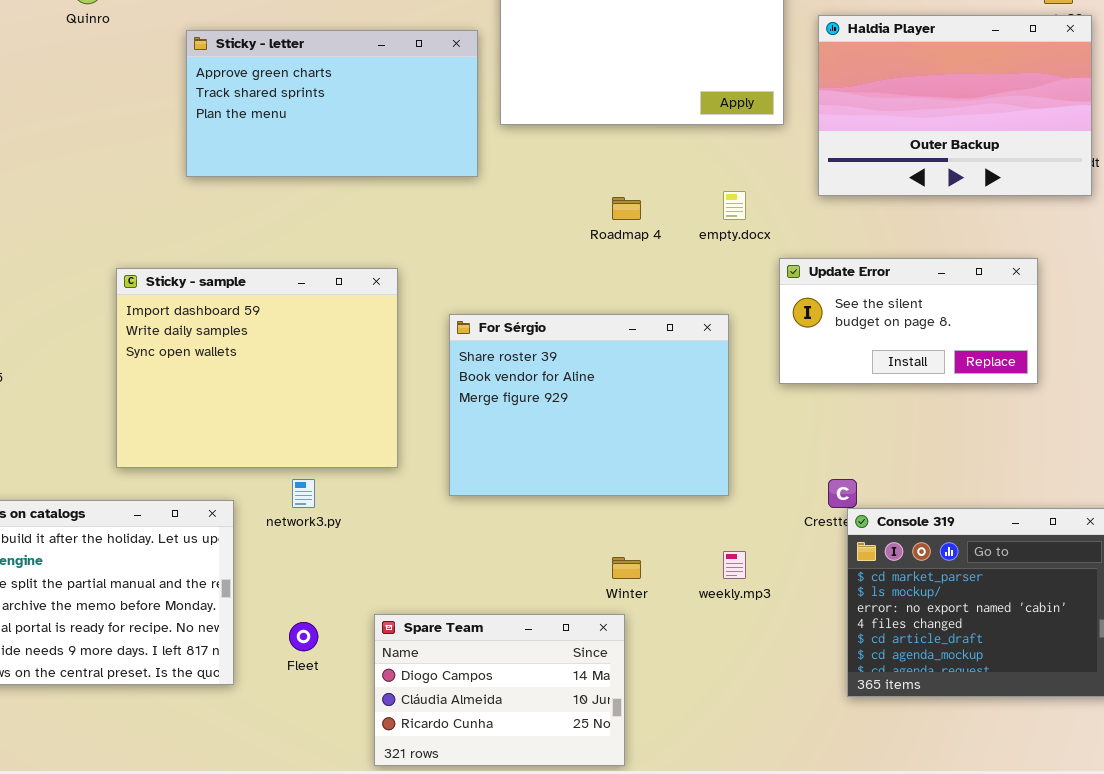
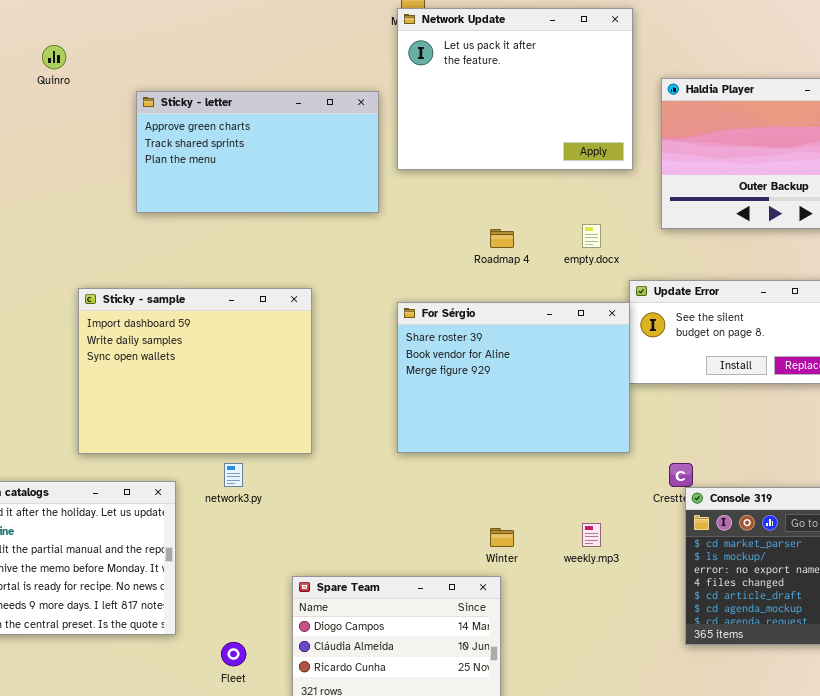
For Sérgio: [449,314,729,496] -> [397,302,630,453], moved
Fleet: [289,622,318,651] -> [221,642,246,666], moved

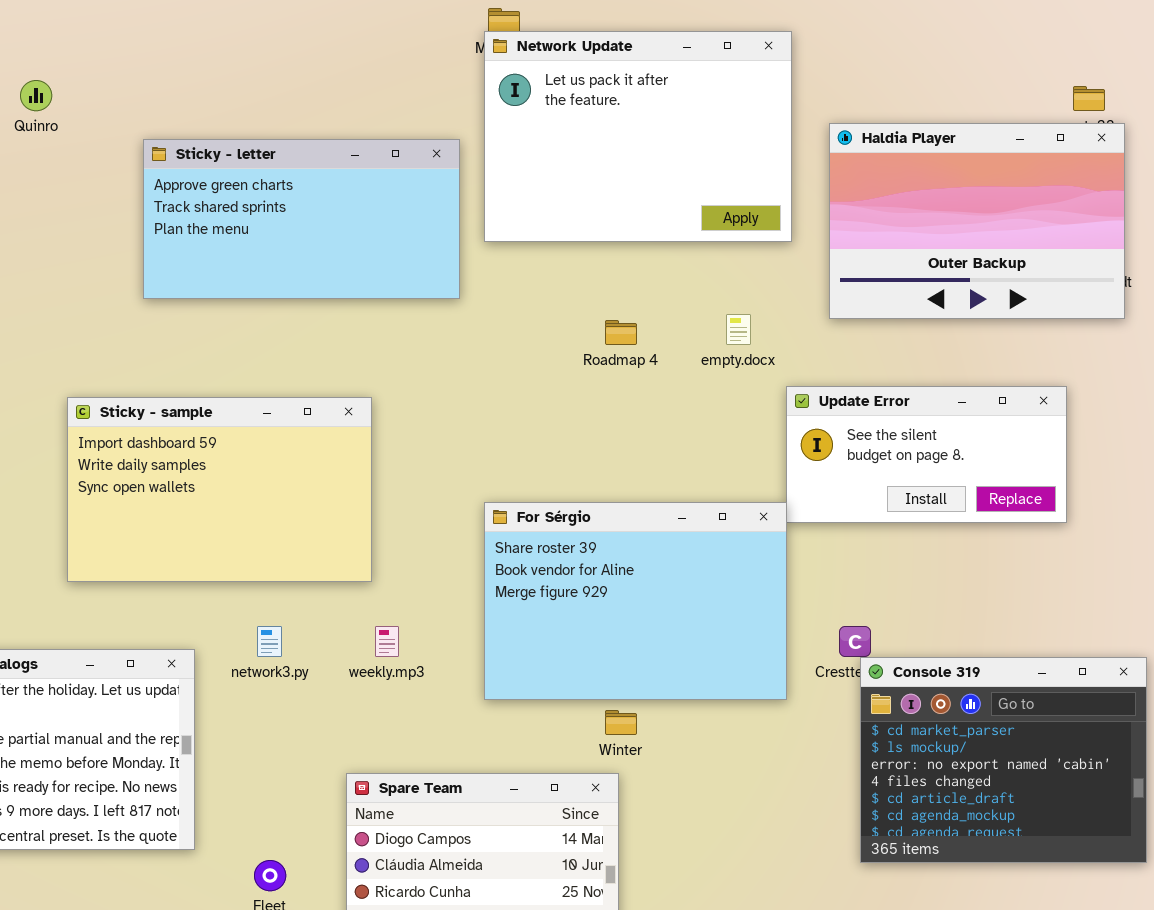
Sticky - sample: [78,288,312,454] -> [67,397,372,582], resized
For Sérgio: [397,302,630,453] -> [484,502,787,700], moved
weekly.mp3: [582,523,601,547] -> [375,626,399,657], moved

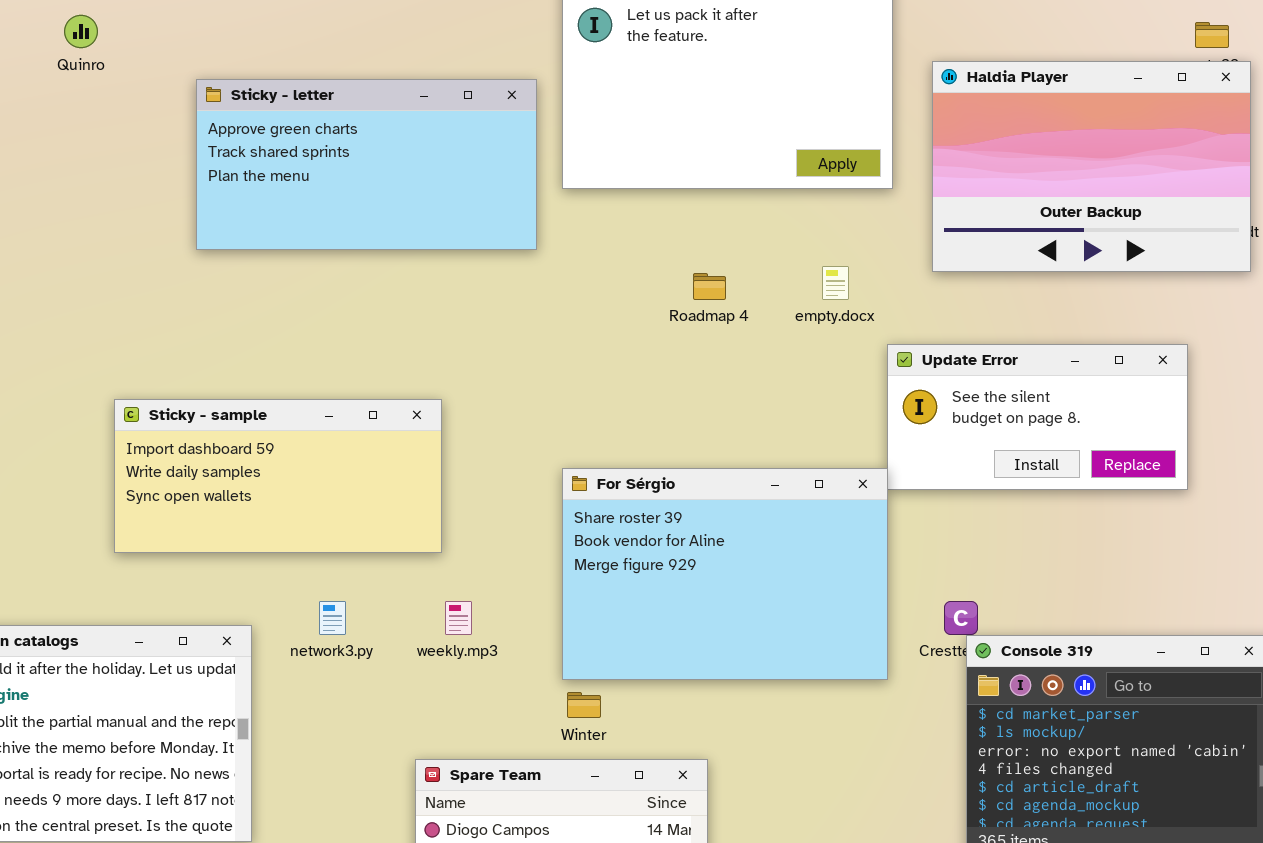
Sticky - sample: [67,397,372,582] -> [114,399,442,553], resized
Winter: [605,710,637,735] -> [567,692,601,718], moved

